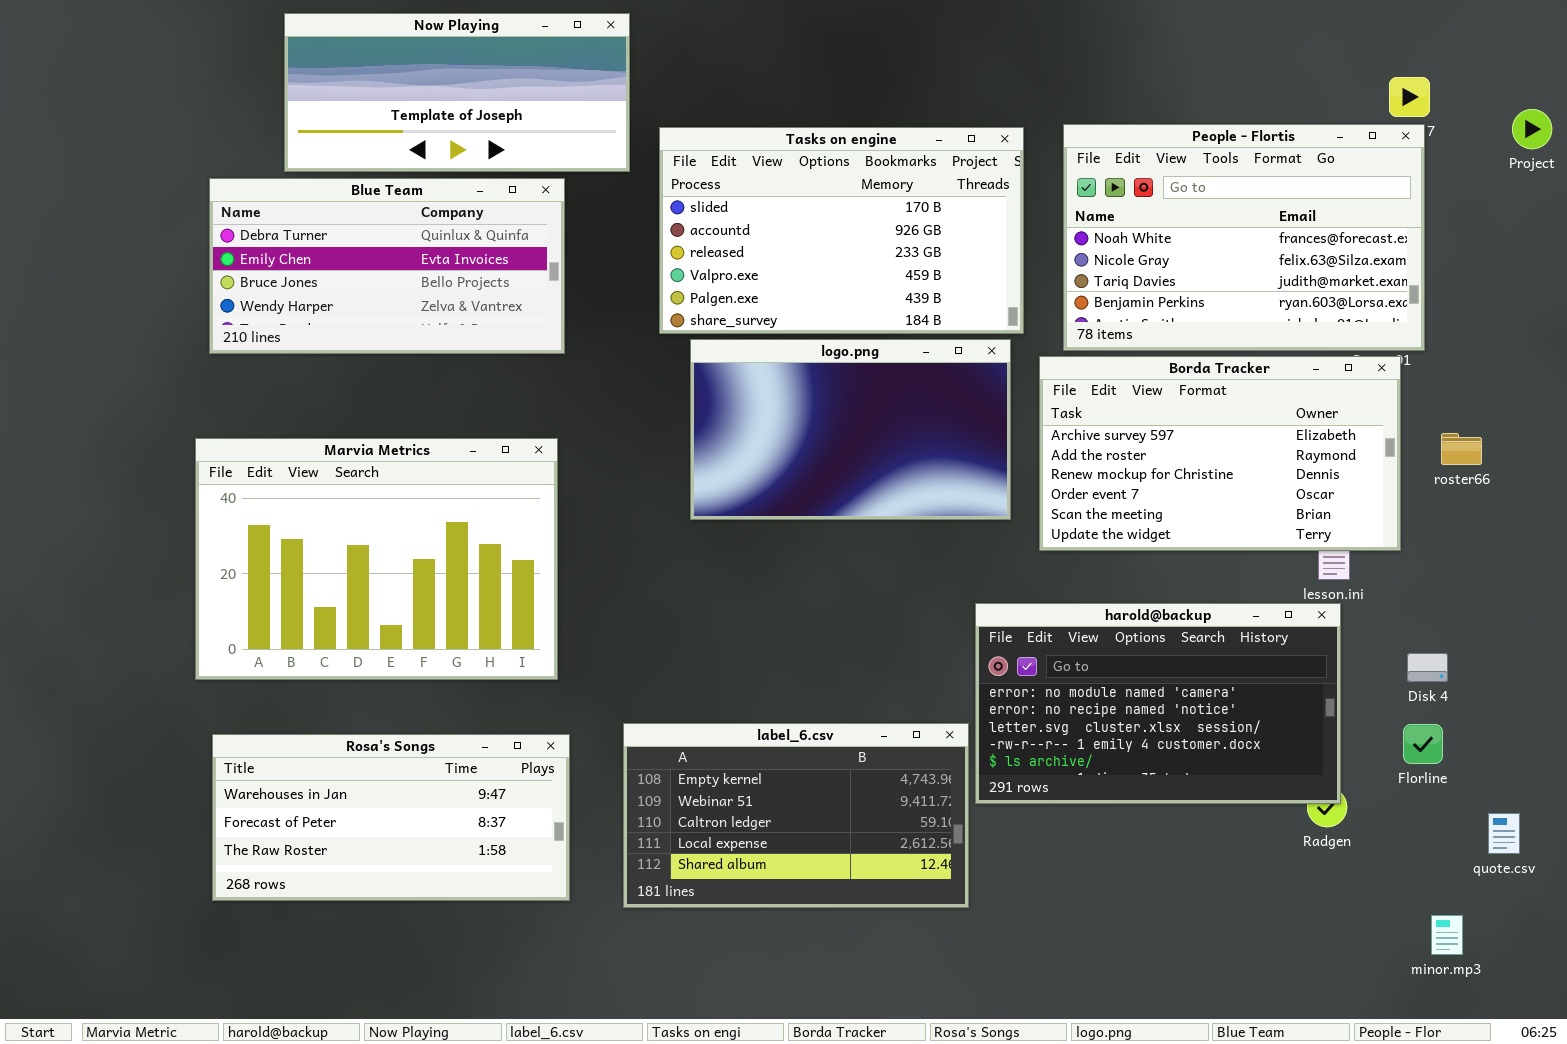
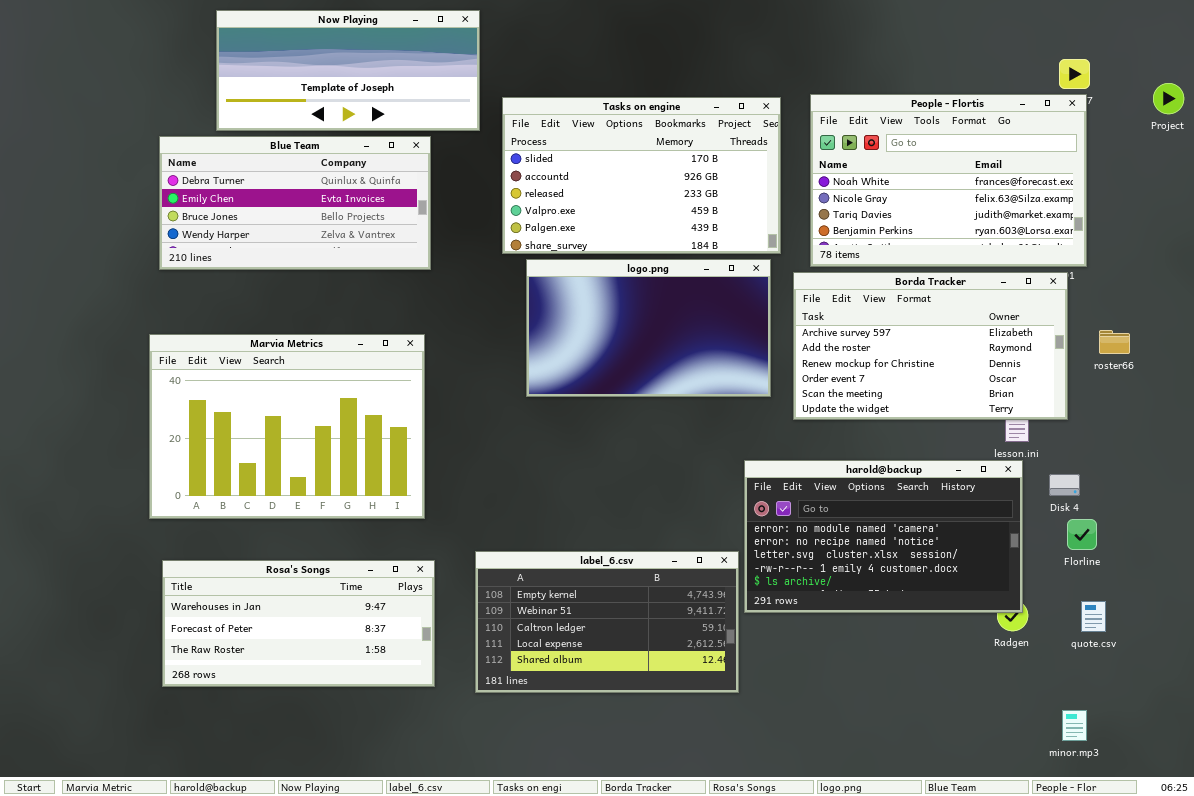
Disk 4: [1407,653,1448,682] -> [1049,474,1080,496], moved
Florline: [1403,724,1443,764] -> [1067,519,1097,550], moved
quote.csv: [1488,813,1520,854] -> [1081,601,1106,632], moved
minor.mp3: [1431,915,1463,955] -> [1062,710,1087,741], moved

